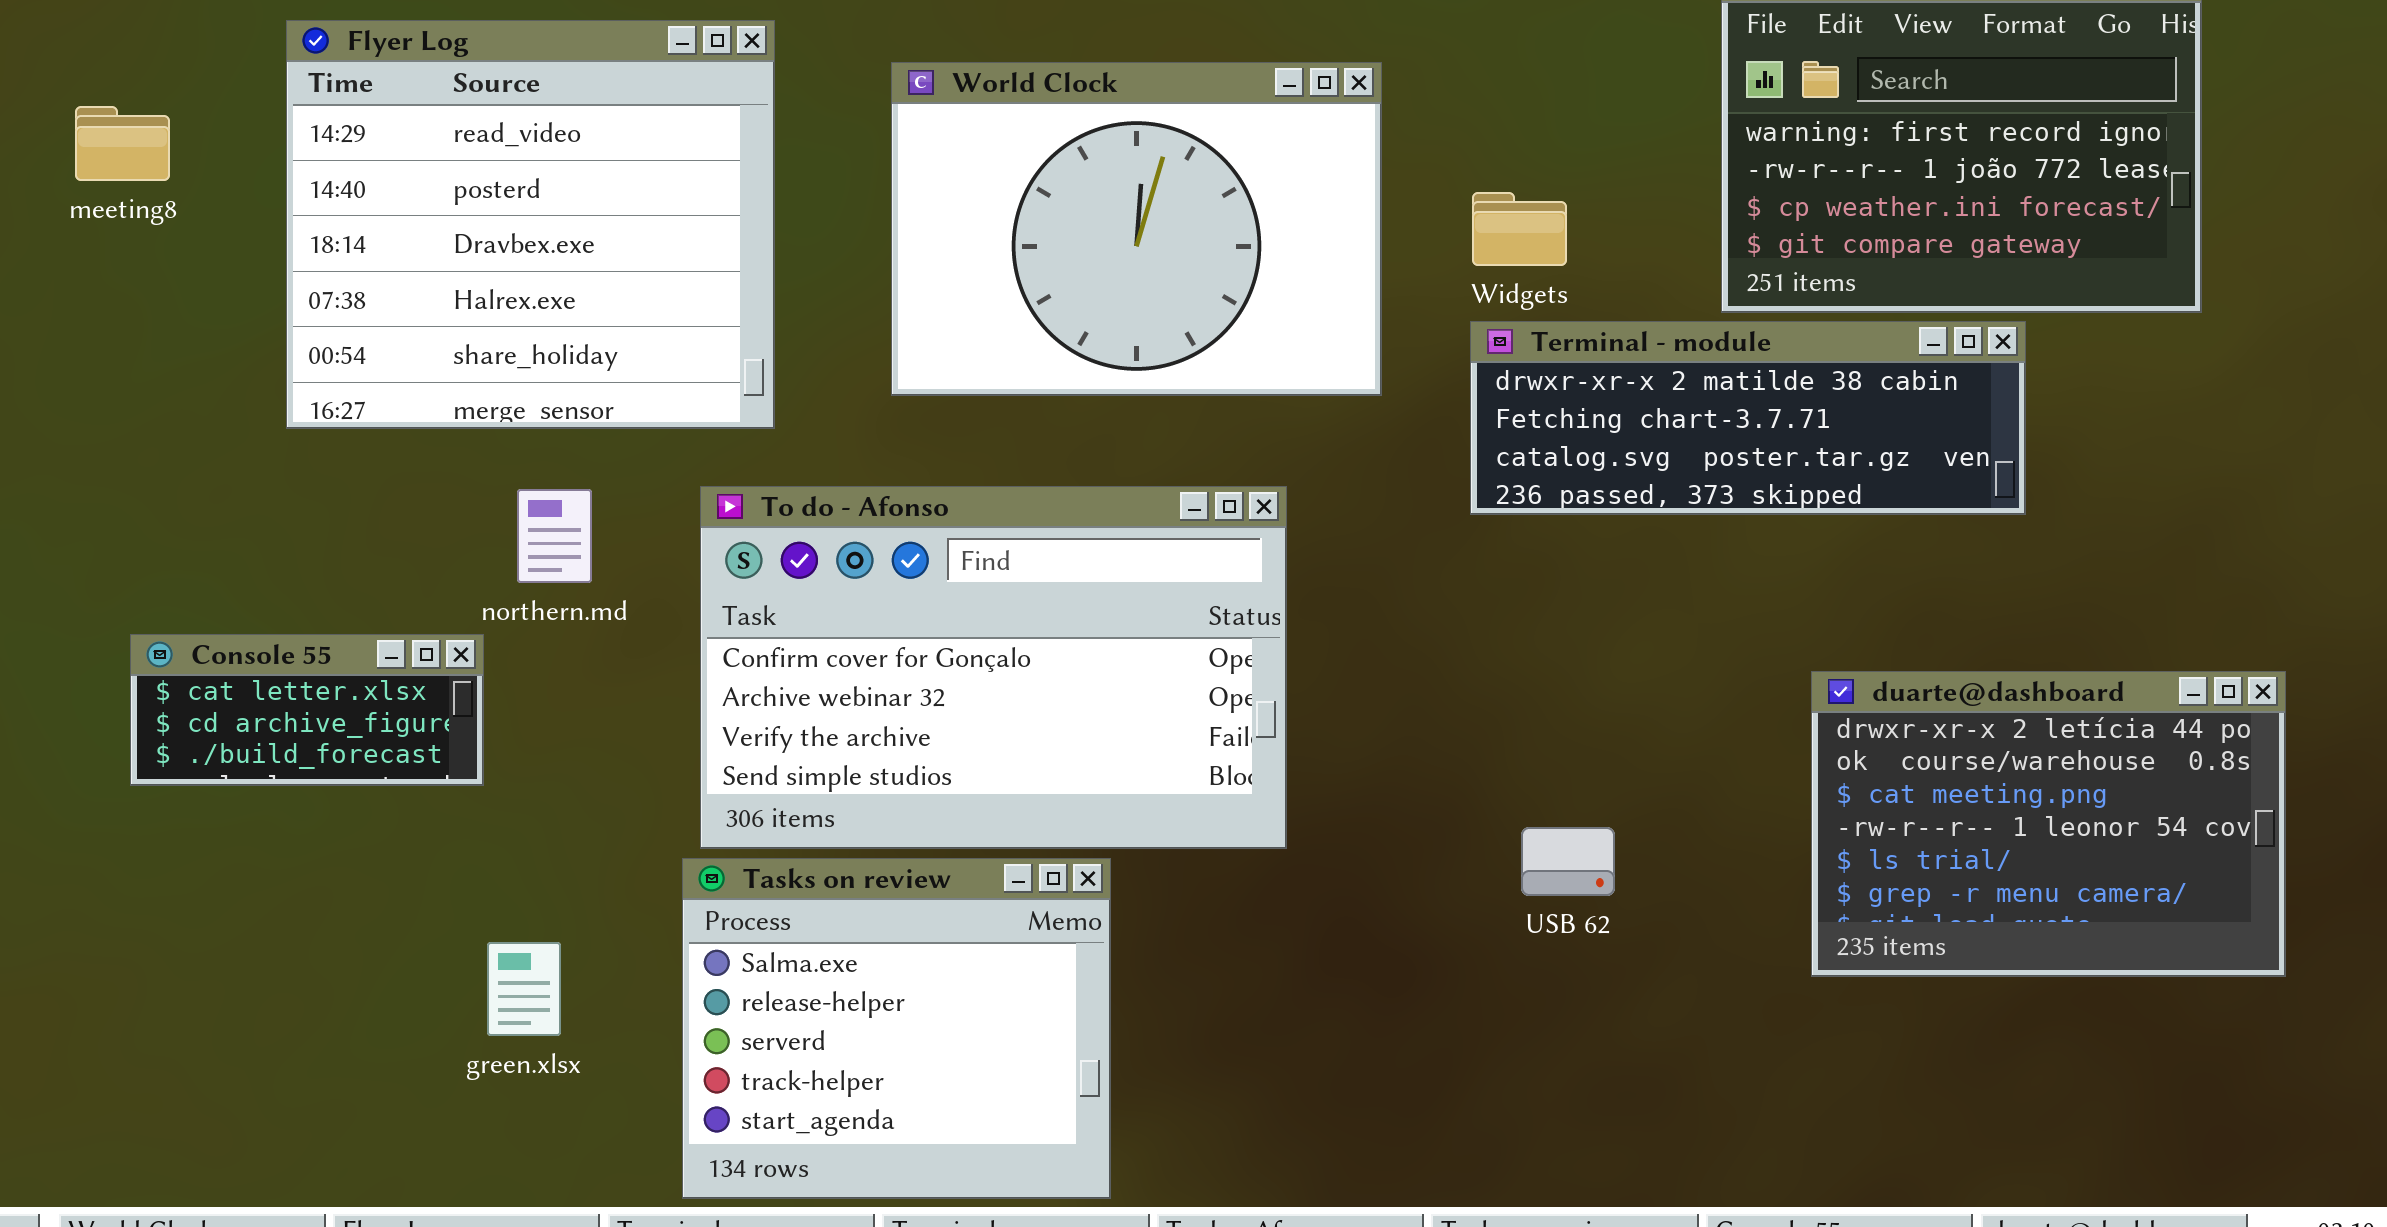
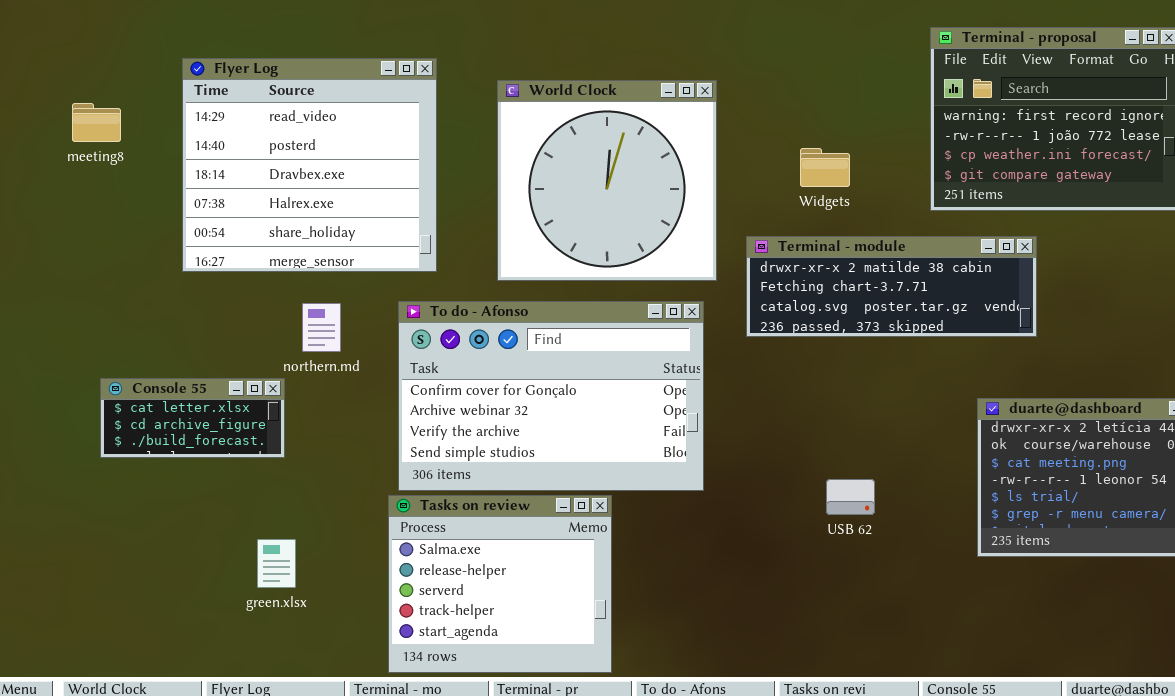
World Clock: [891,62,1382,396] -> [497,80,717,281], resized
Terminal - module: [1470,321,2026,515] -> [746,236,1037,337], moved
green.xlsx: [487,942,561,1036] -> [257,539,296,588], moved

